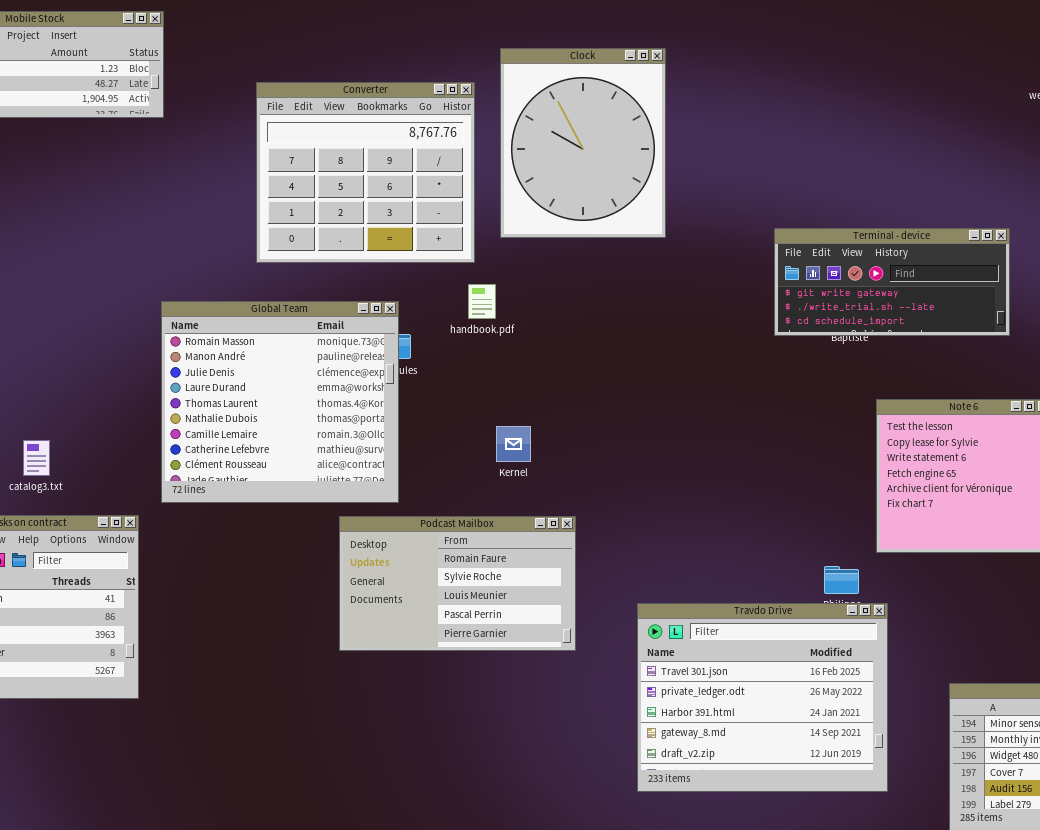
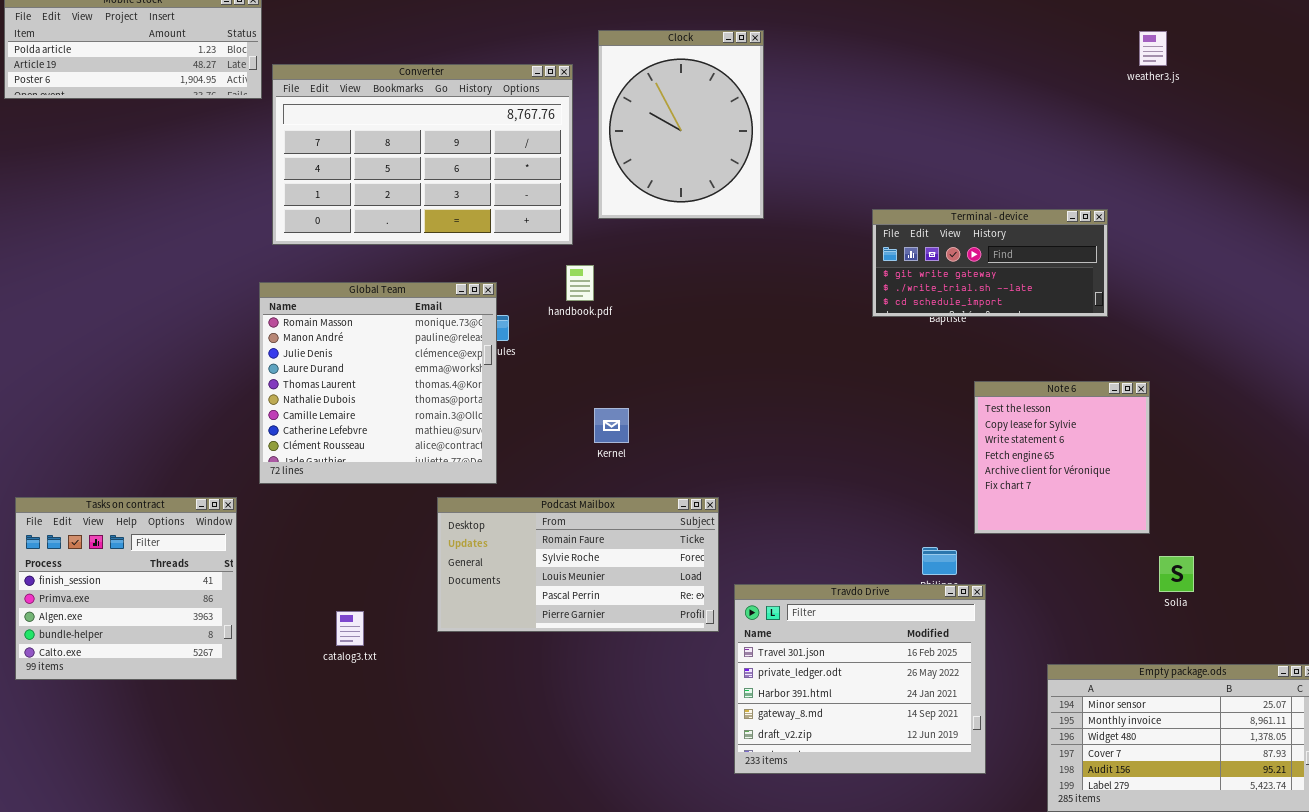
Converter: [256,82,475,263] -> [272,64,573,245], resized
catalog3.txt: [23,440,50,476] -> [336,611,364,646], moved
Podcast Mailbox: [339,516,576,651] -> [437,497,719,632], resized

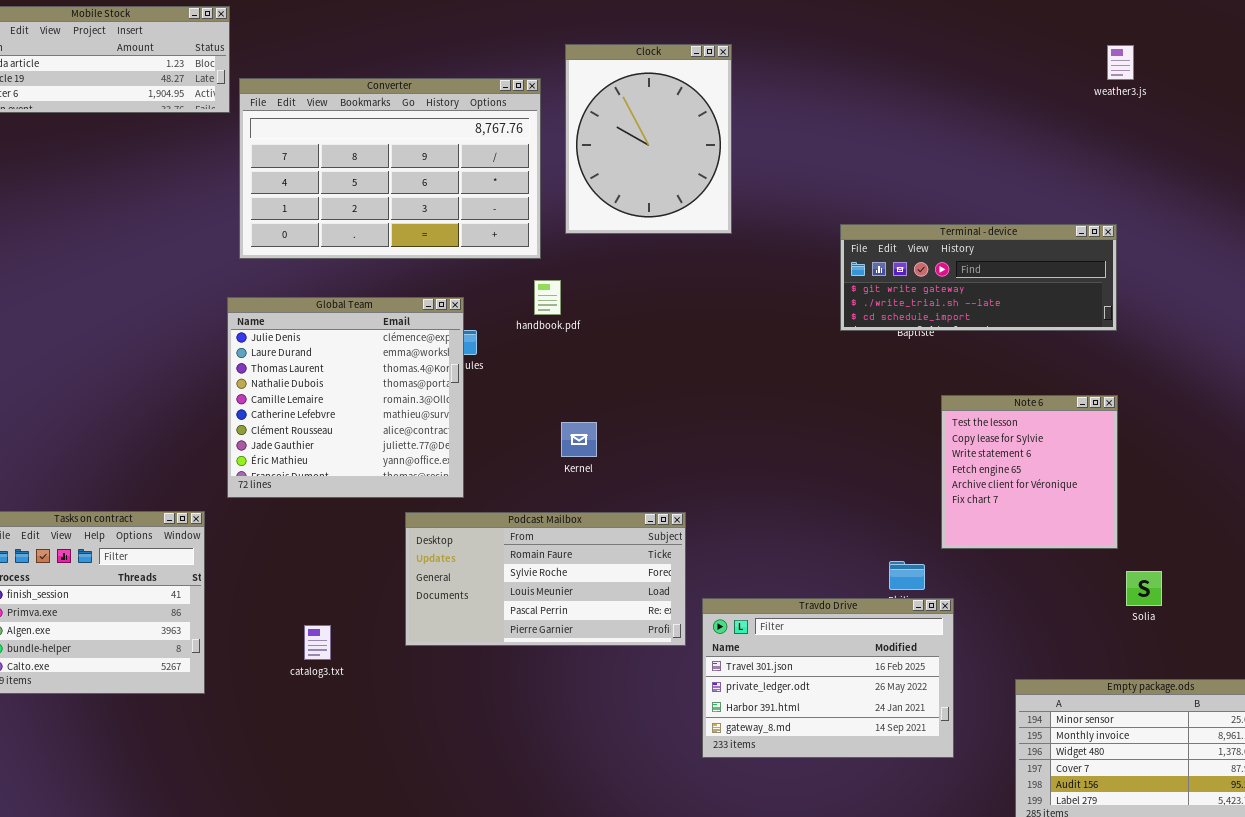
Terminal - device: [872,209,1108,317] -> [840,224,1117,331], resized
Global Team: [259,282,497,484] -> [227,297,464,498], scrolled down 2 rows
Travdo Drive: [734,584,986,774] -> [702,598,954,758], resized

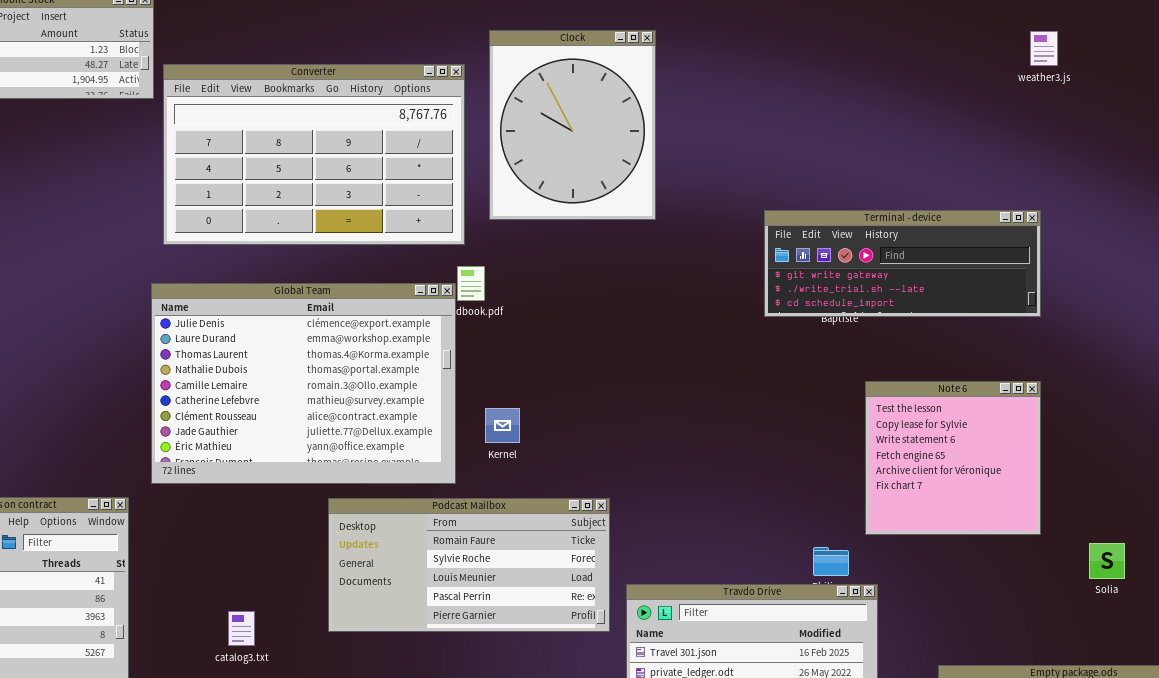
Global Team: [227,297,464,498] -> [151,283,456,484], resized
Solia: [1126,571,1162,606] -> [1089,543,1125,579], moved

